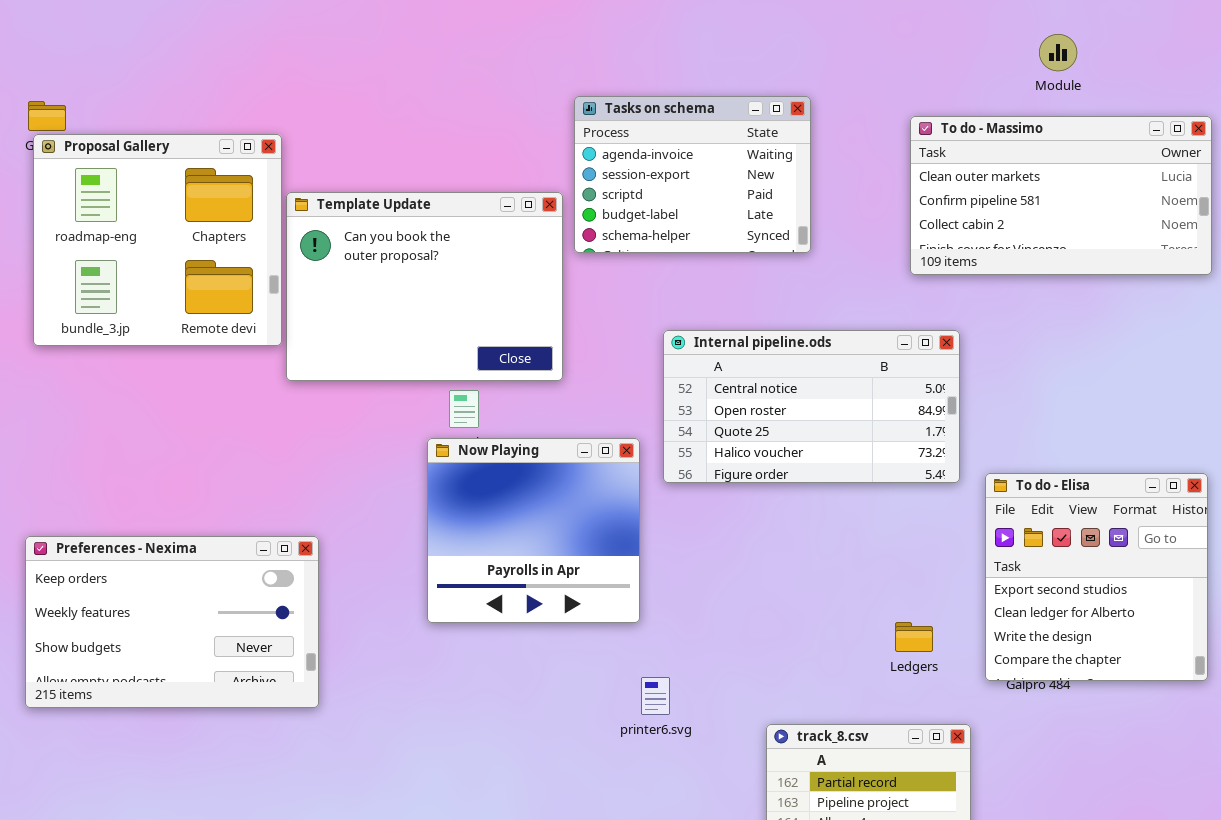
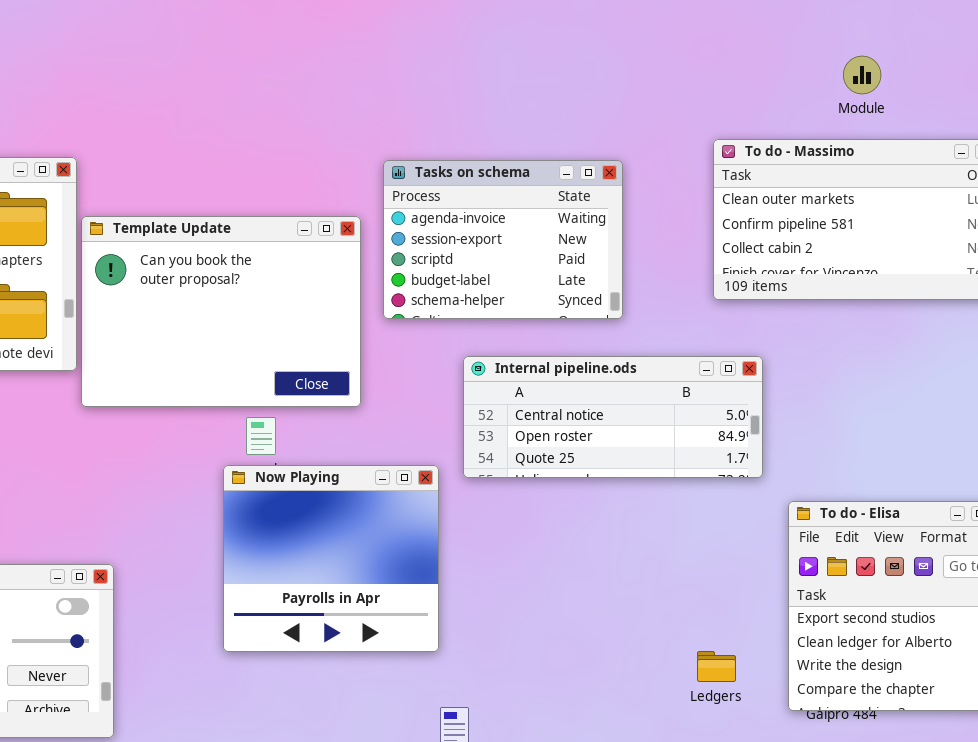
Tasks on schema: [574,96,811,253] -> [383,160,623,319], moved
Internal pipeline.ods: [663,330,960,483] -> [463,356,763,478], resized

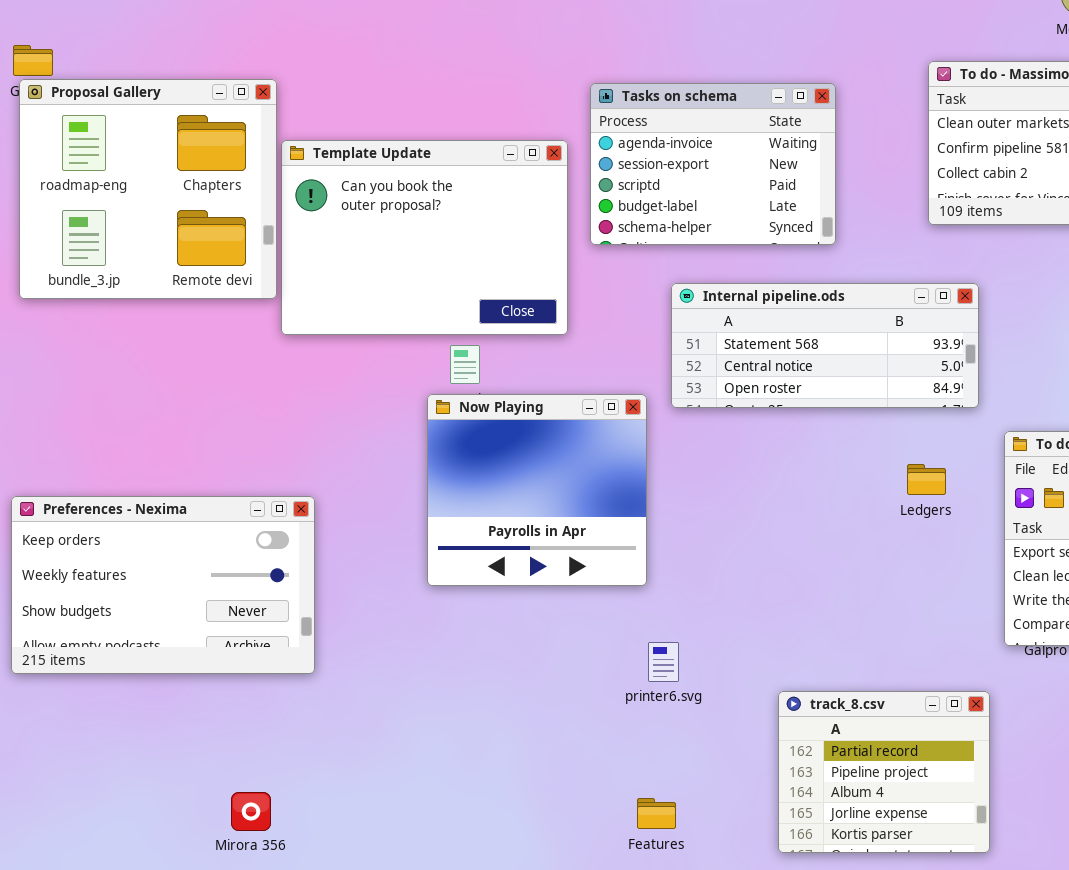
Internal pipeline.ods: [463,356,763,478] -> [671,283,979,408], scrolled up 1 row
Ledgers: [697,651,736,682] -> [907,464,946,495], moved

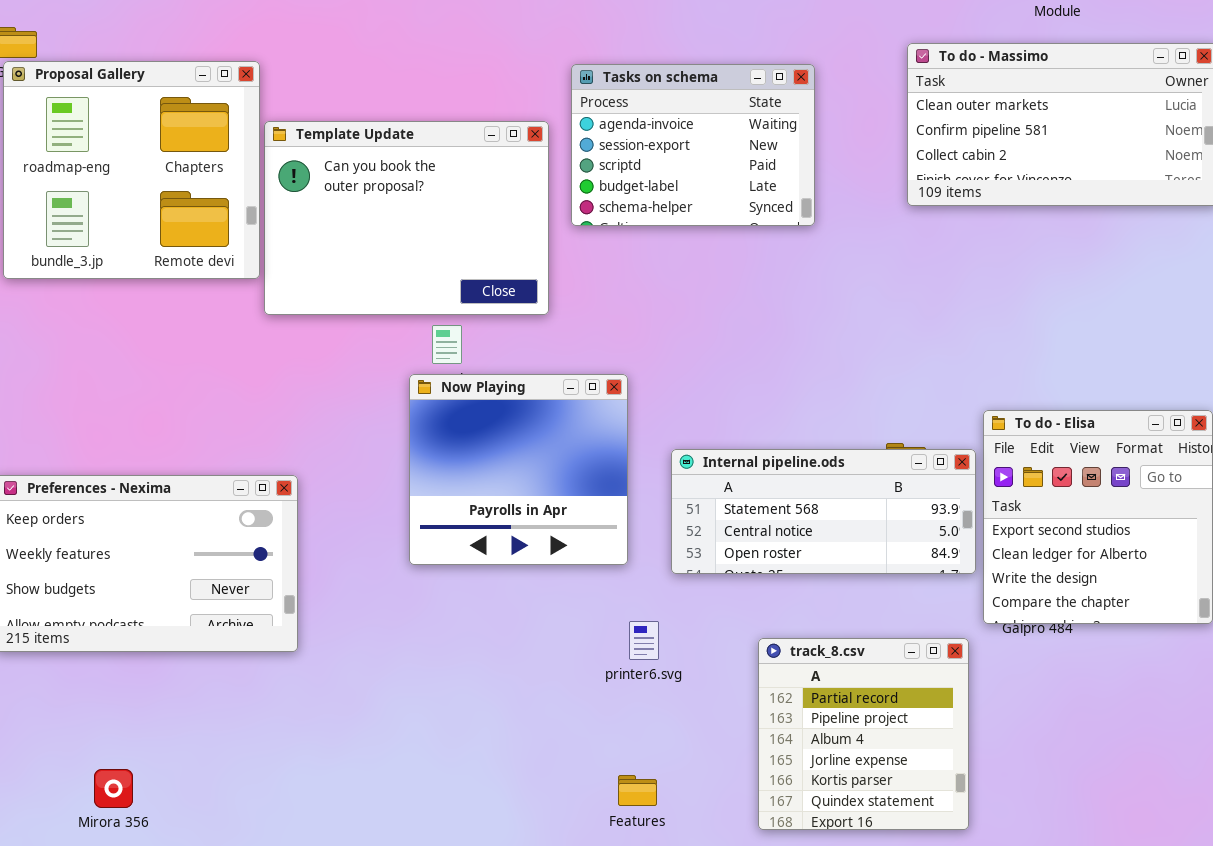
Internal pipeline.ods: [671,283,979,408] -> [671,449,976,574], moved
track_8.csv: [778,691,990,853] -> [758,638,969,830], resized
Mirora 356: [231,792,271,831] -> [94,769,133,808], moved

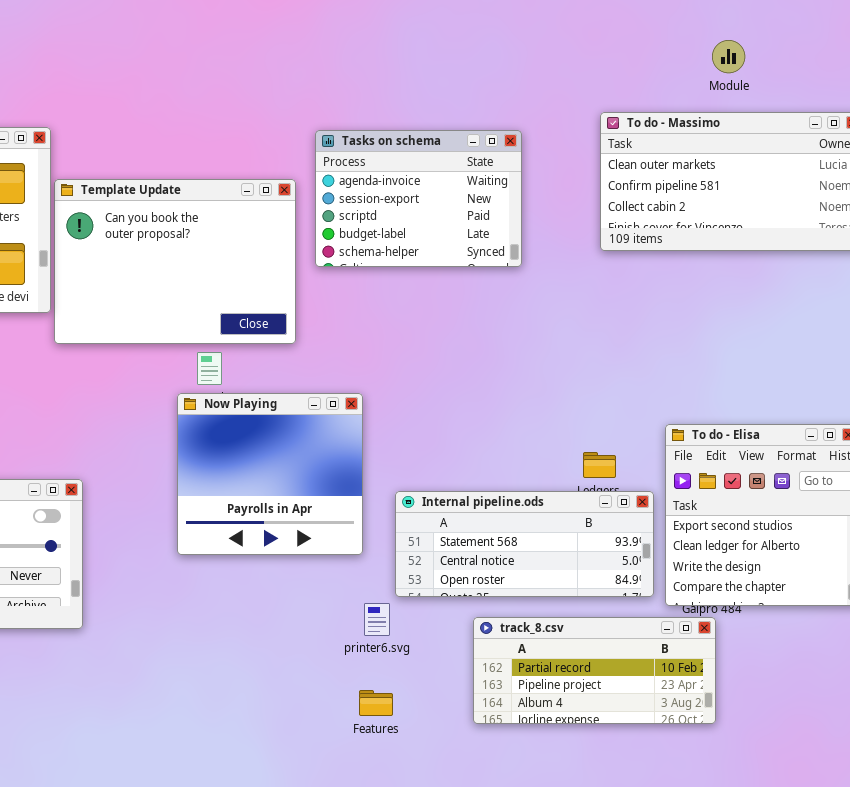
Internal pipeline.ods: [671,449,976,574] -> [395,491,654,597], moved
track_8.csv: [758,638,969,830] -> [473,617,716,724], resized
Features: [618,775,657,806] -> [359,690,393,716], moved

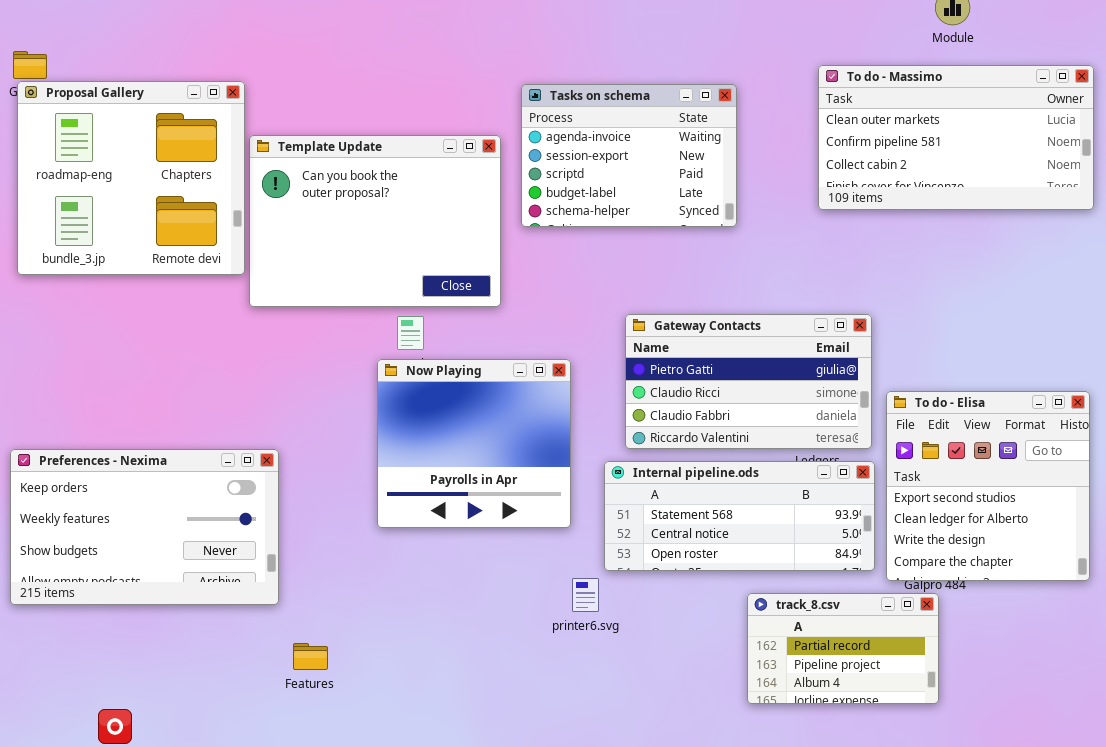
Gateway Contacts: none -> [625,314,872,449], opened
track_8.csv: [473,617,716,724] -> [747,593,939,704], resized
Features: [359,690,393,716] -> [293,643,328,670], moved

